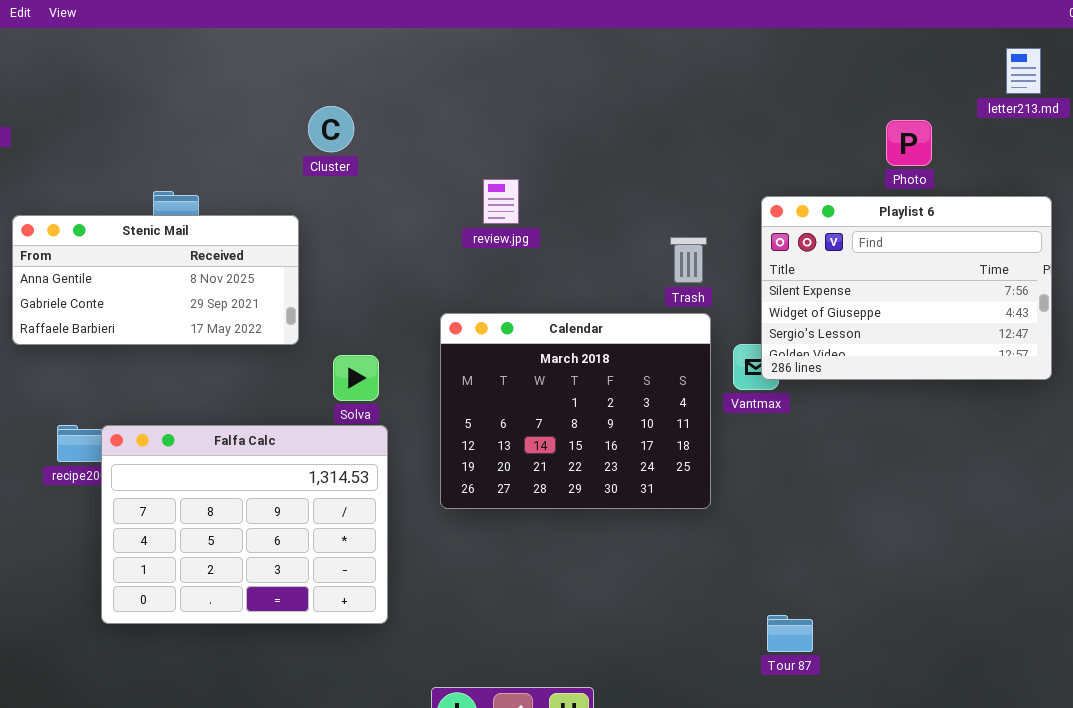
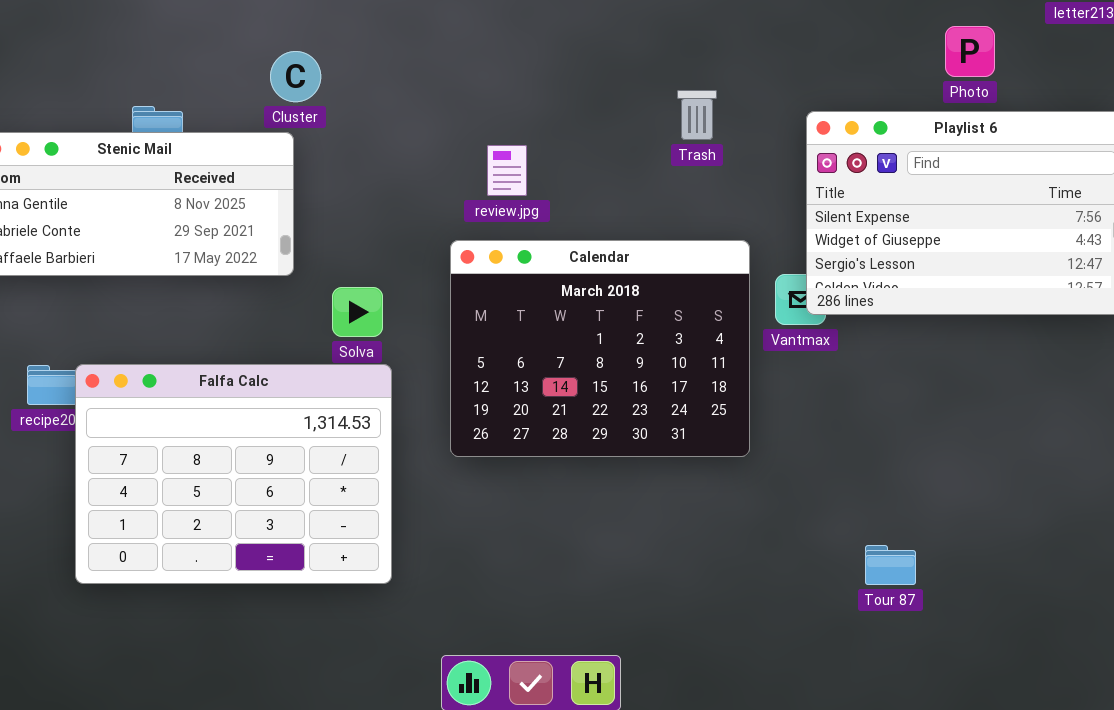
Cluster: [308,106,354,152] -> [270,51,321,102], moved
review.jpg: [483,179,519,224] -> [487,145,527,196], moved
Trash: [670,237,707,283] -> [677,90,717,140], moved
Tour 87: [767,615,813,652] -> [865,545,916,585], moved

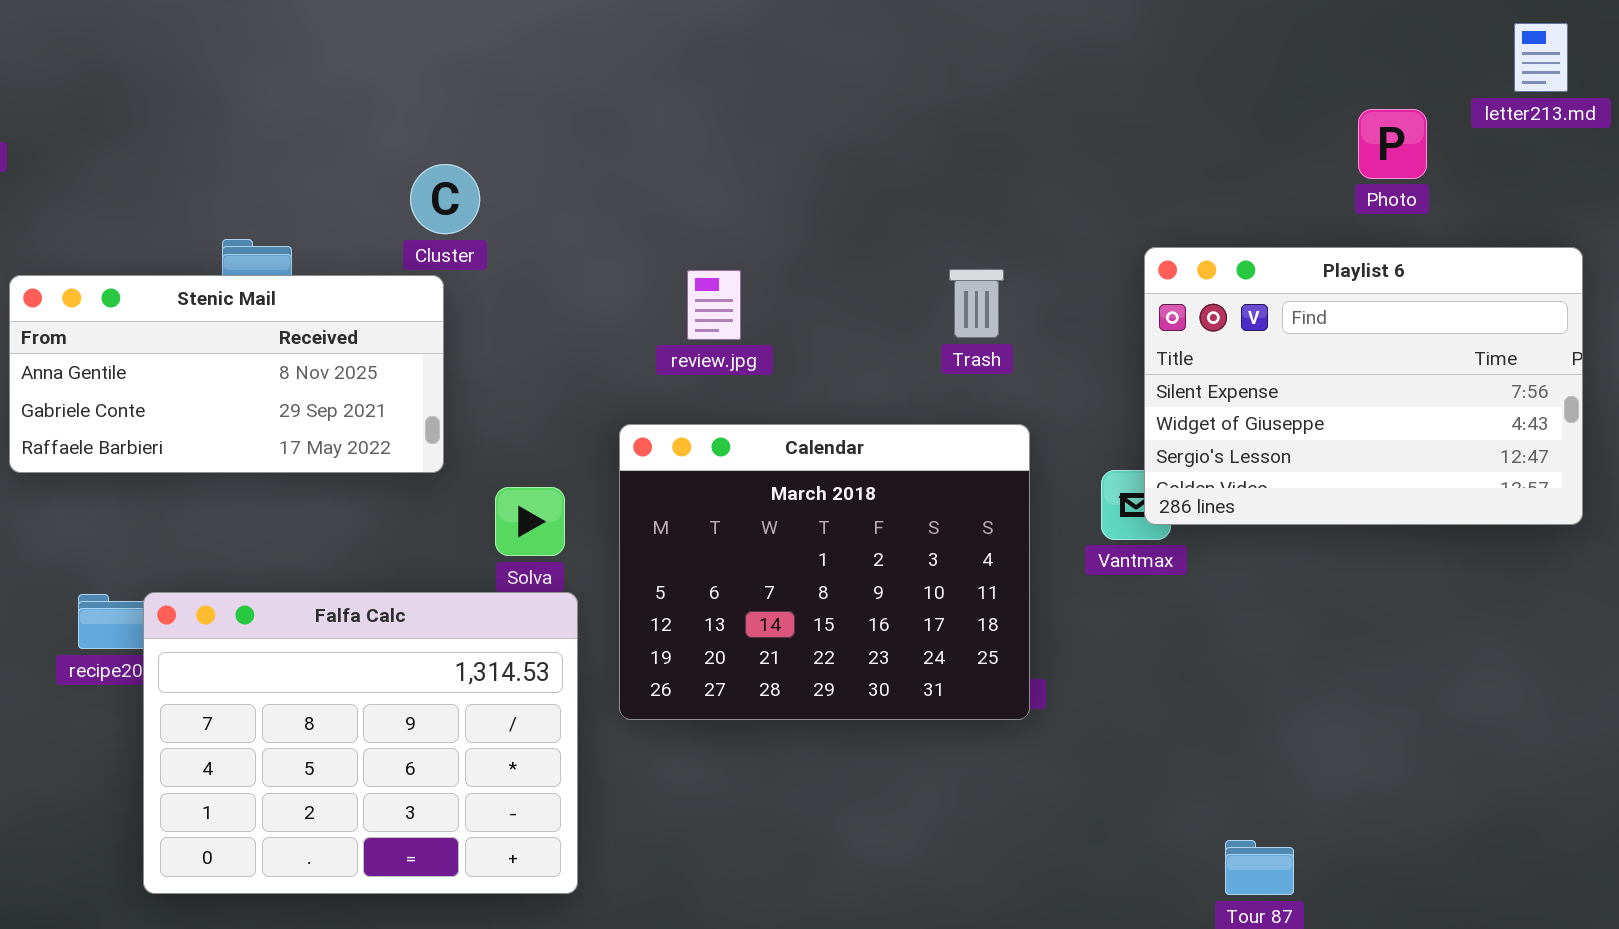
Photo: [945,26,995,77] -> [1358,109,1427,179], moved
Trash: [677,90,717,140] -> [949,269,1004,338], moved
review.jpg: [487,145,527,196] -> [687,270,741,340], moved
Calendar: [450,240,750,457] -> [619,424,1030,720], moved

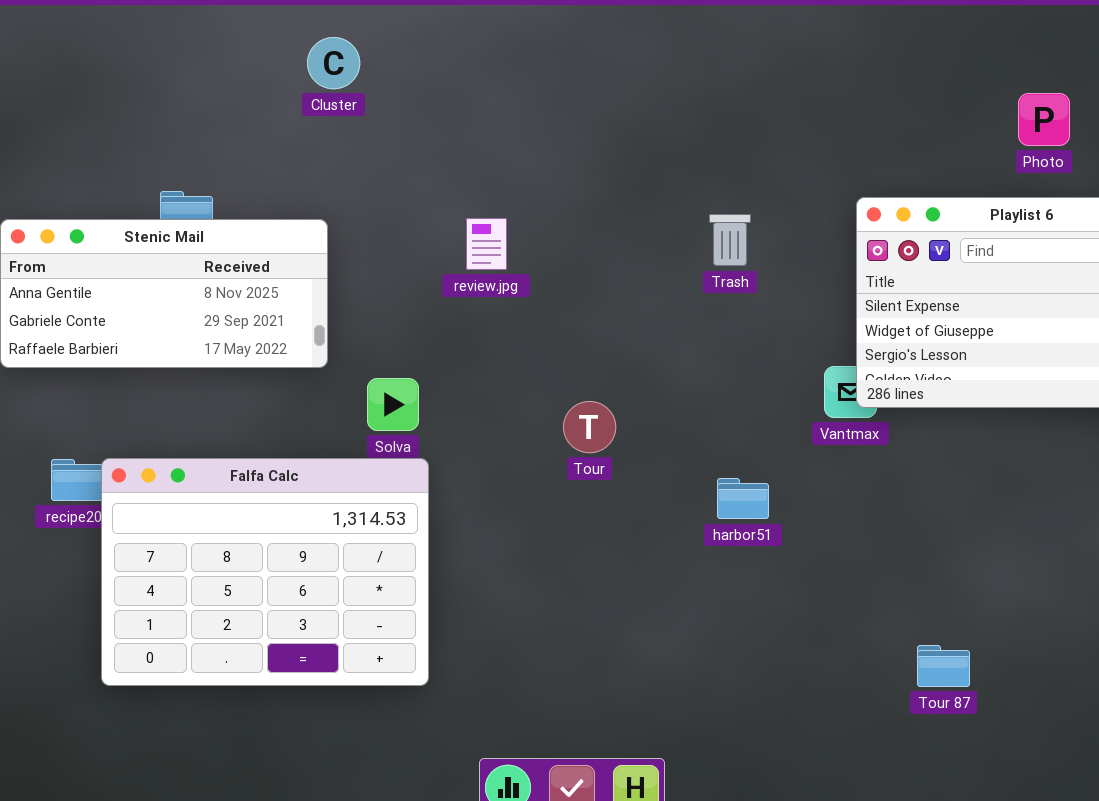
Cluster: [410,164,480,234] -> [307,37,360,89], moved
review.jpg: [687,270,741,340] -> [466,218,507,270], moved
Calendar: [619,424,1030,720] -> none, closed

